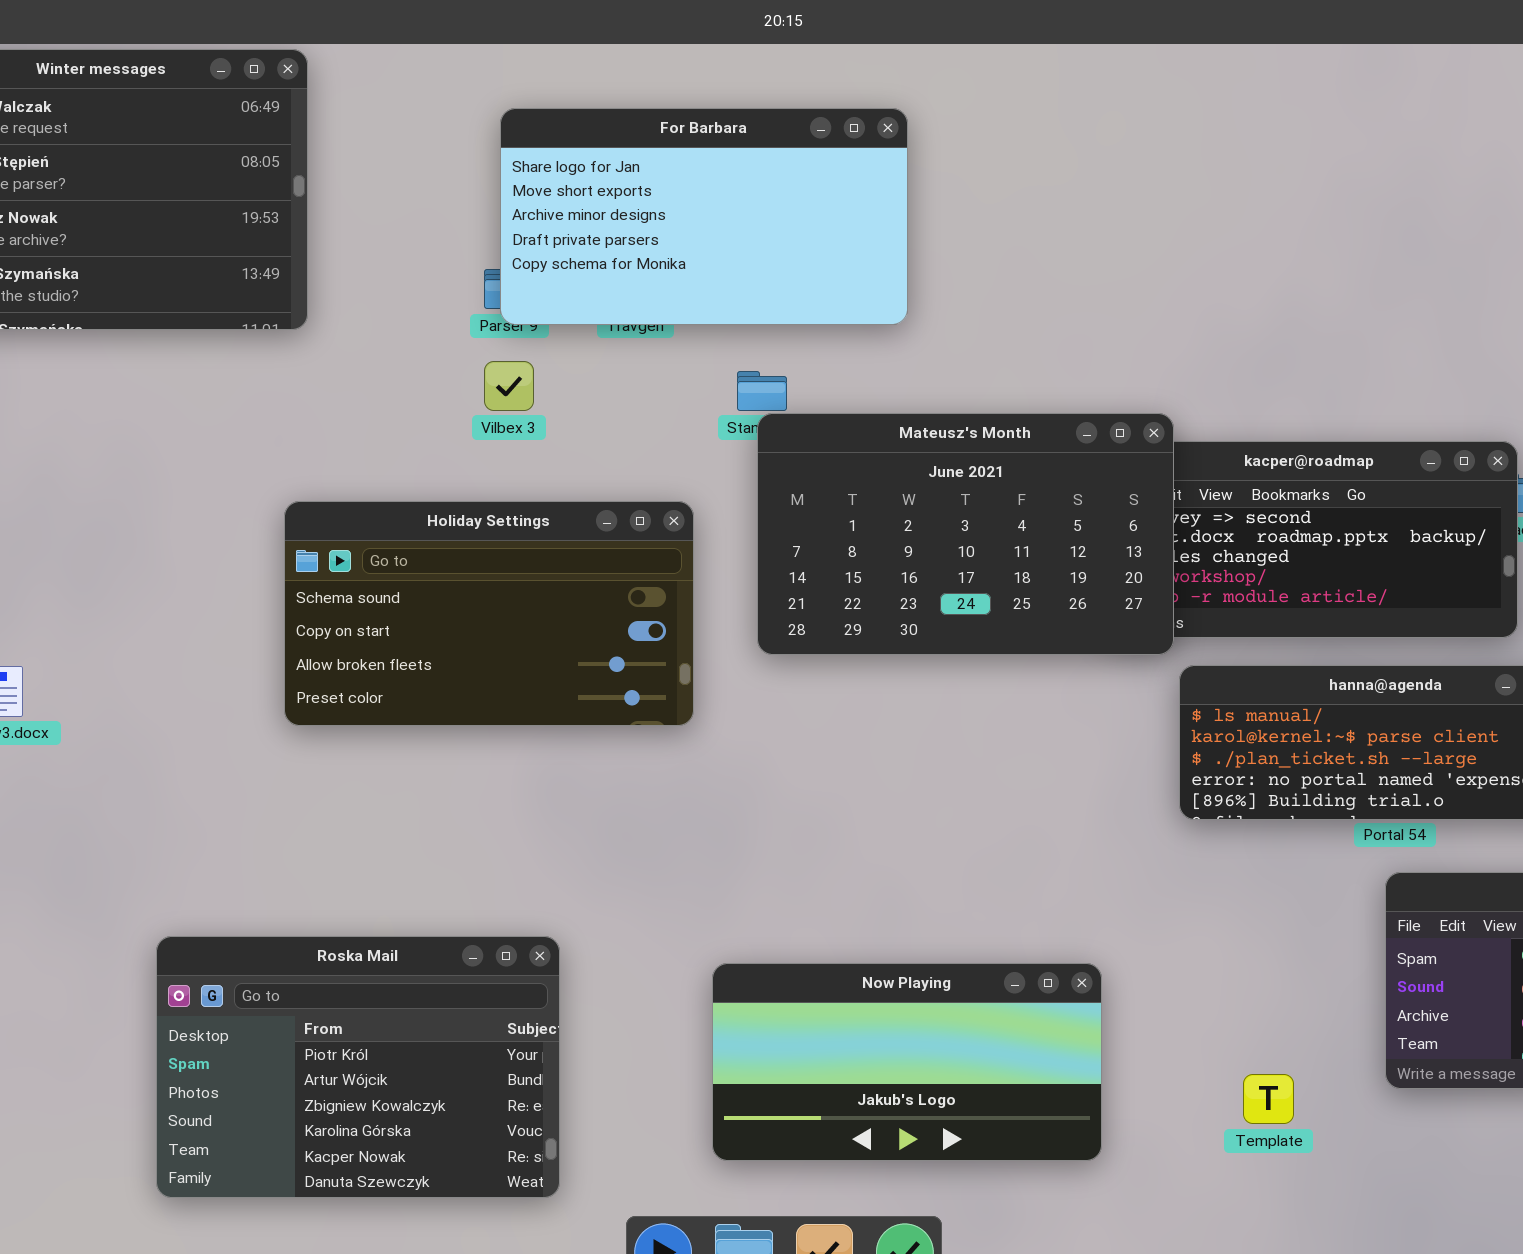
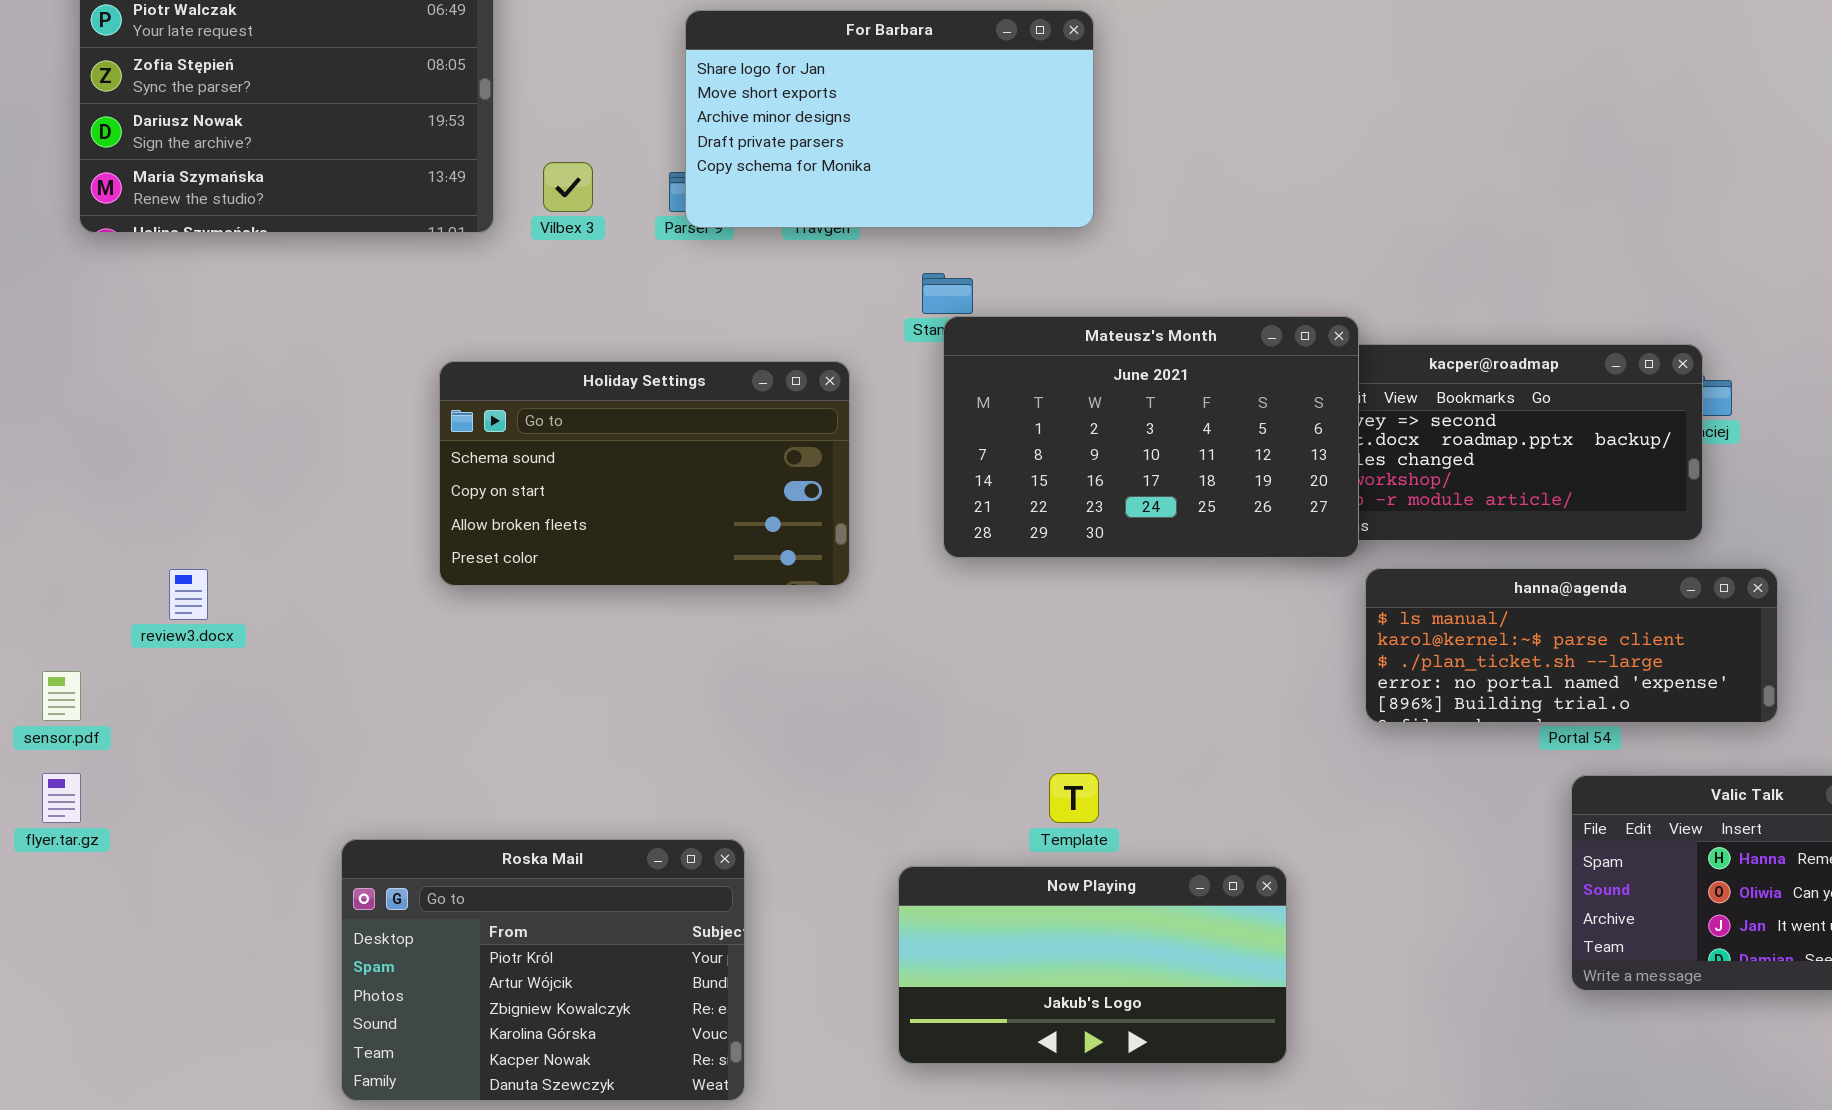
Vilbex 3: [484,361,534,411] -> [543,162,593,212], moved
Holiday Settings: [284,501,694,726] -> [439,361,850,586], moved
Template: [1243,1074,1294,1124] -> [1049,773,1099,823], moved

